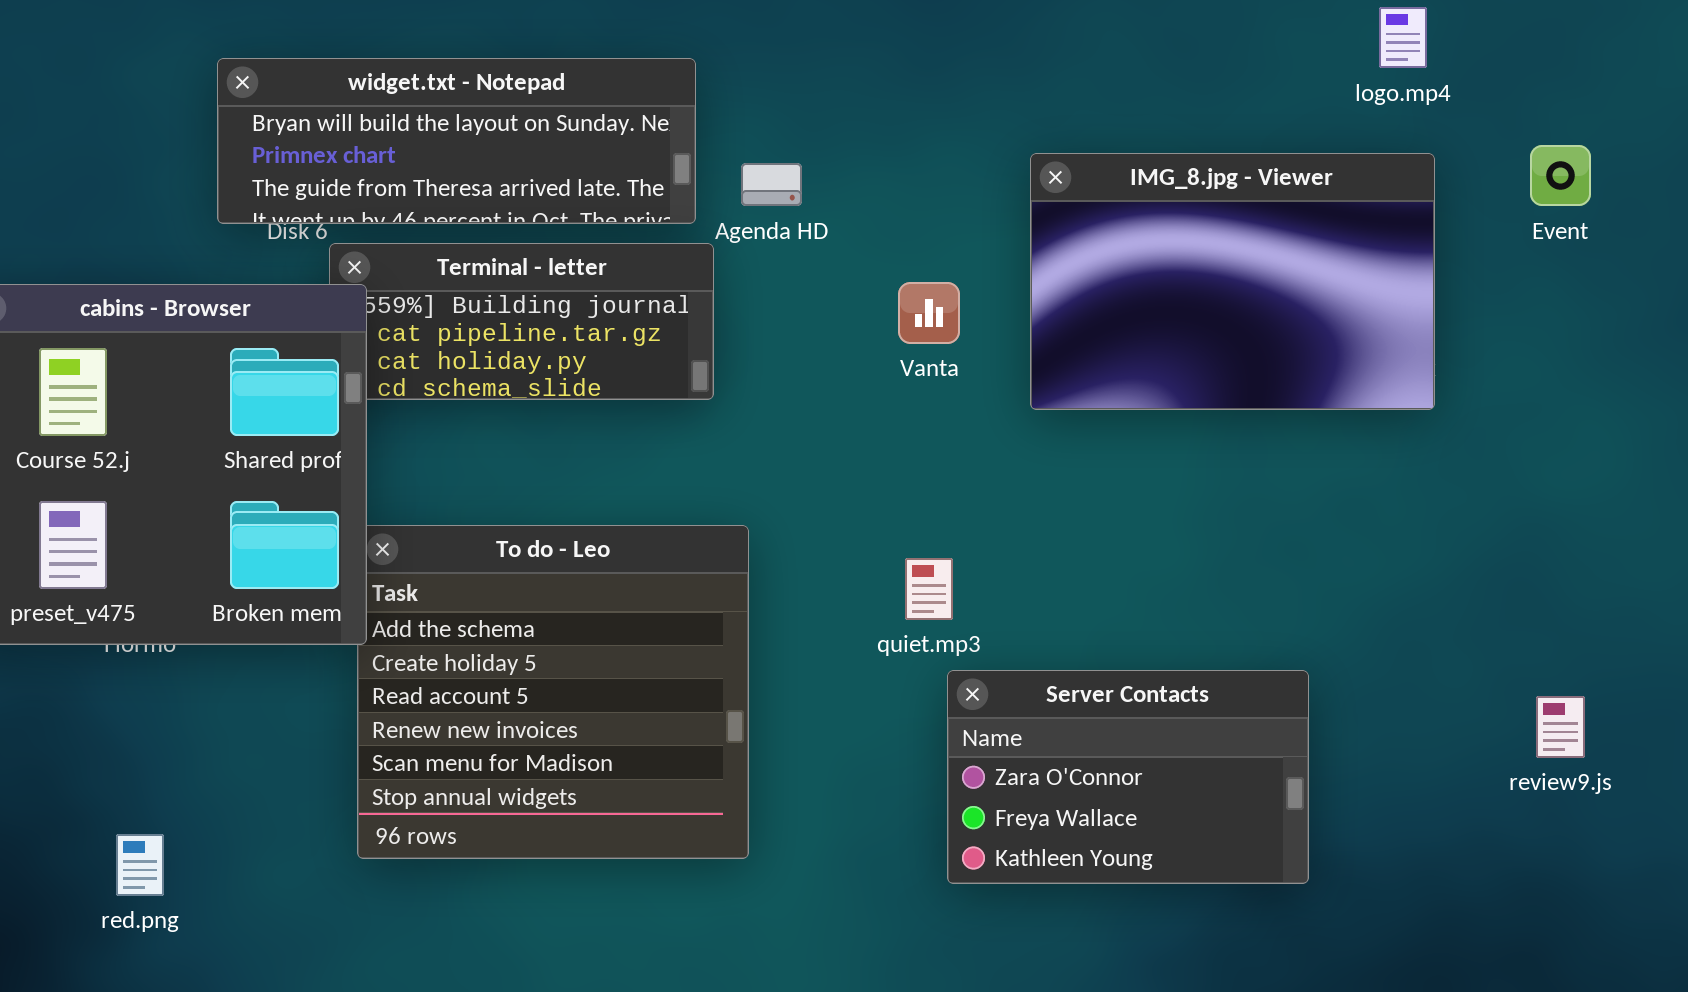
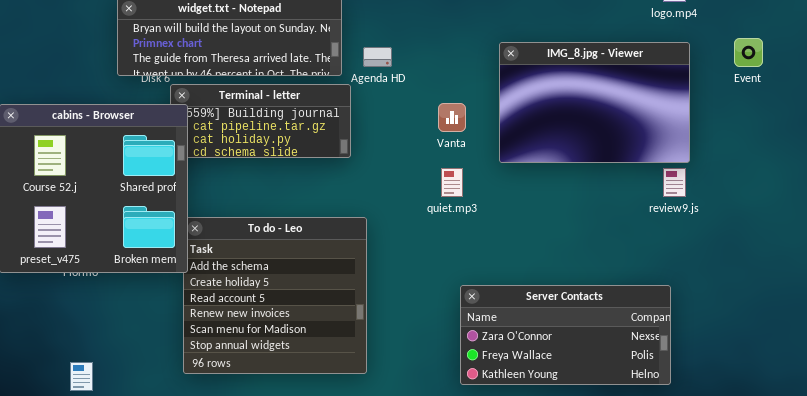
quiet.mp3: [905,558,953,620] -> [441,168,463,197], moved
Server Contacts: [947,670,1309,884] -> [460,285,671,385], resized
review9.js: [1536,696,1585,758] -> [663,168,686,197], moved

